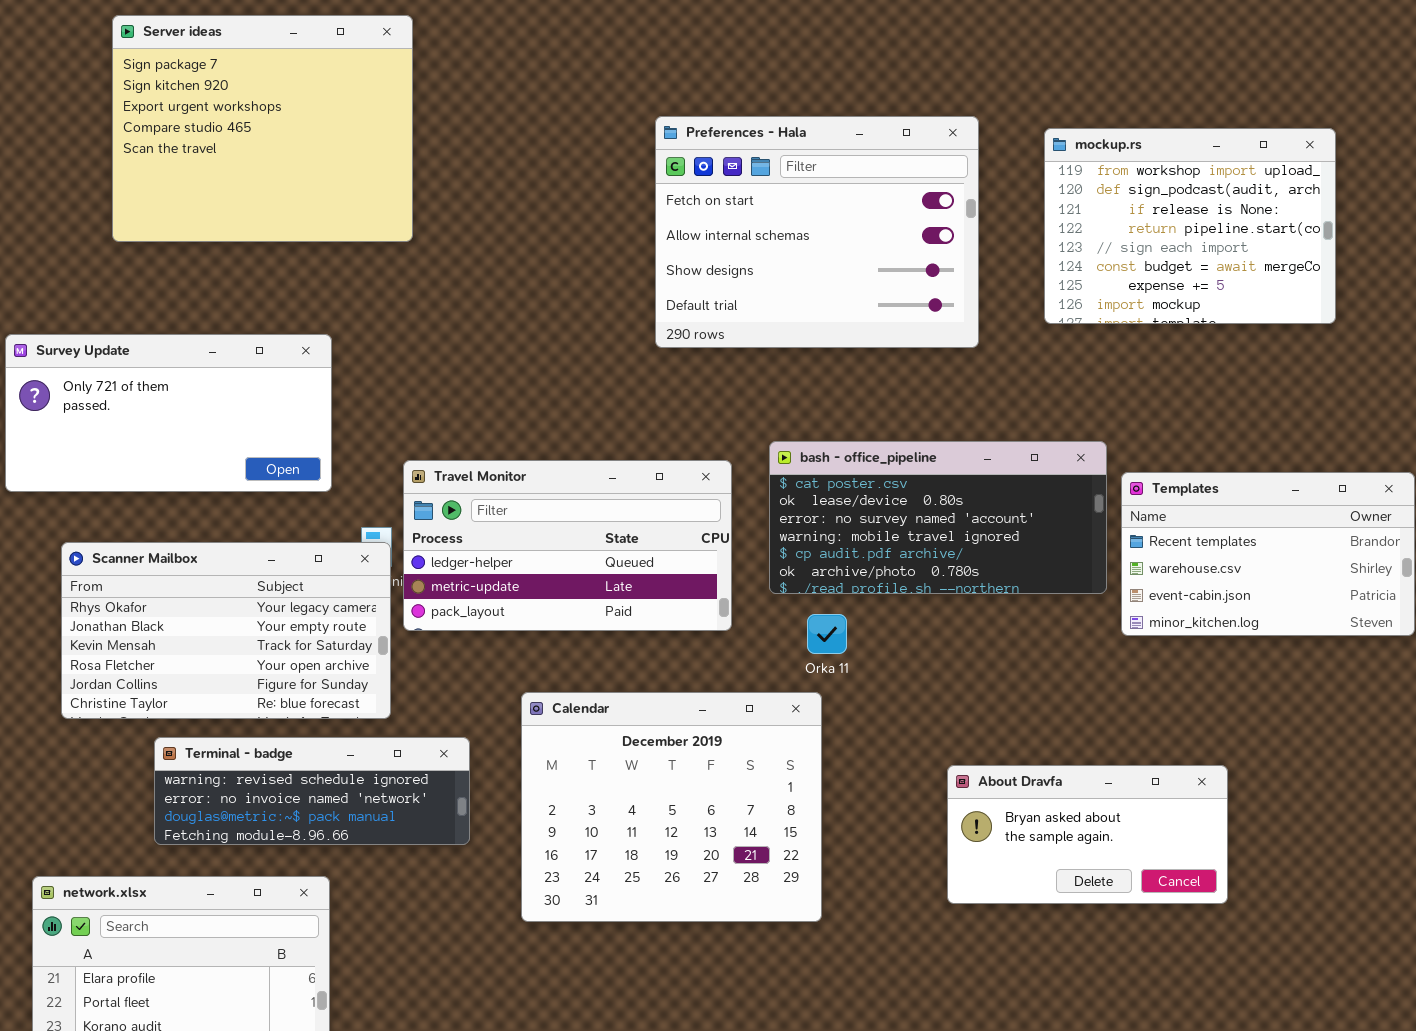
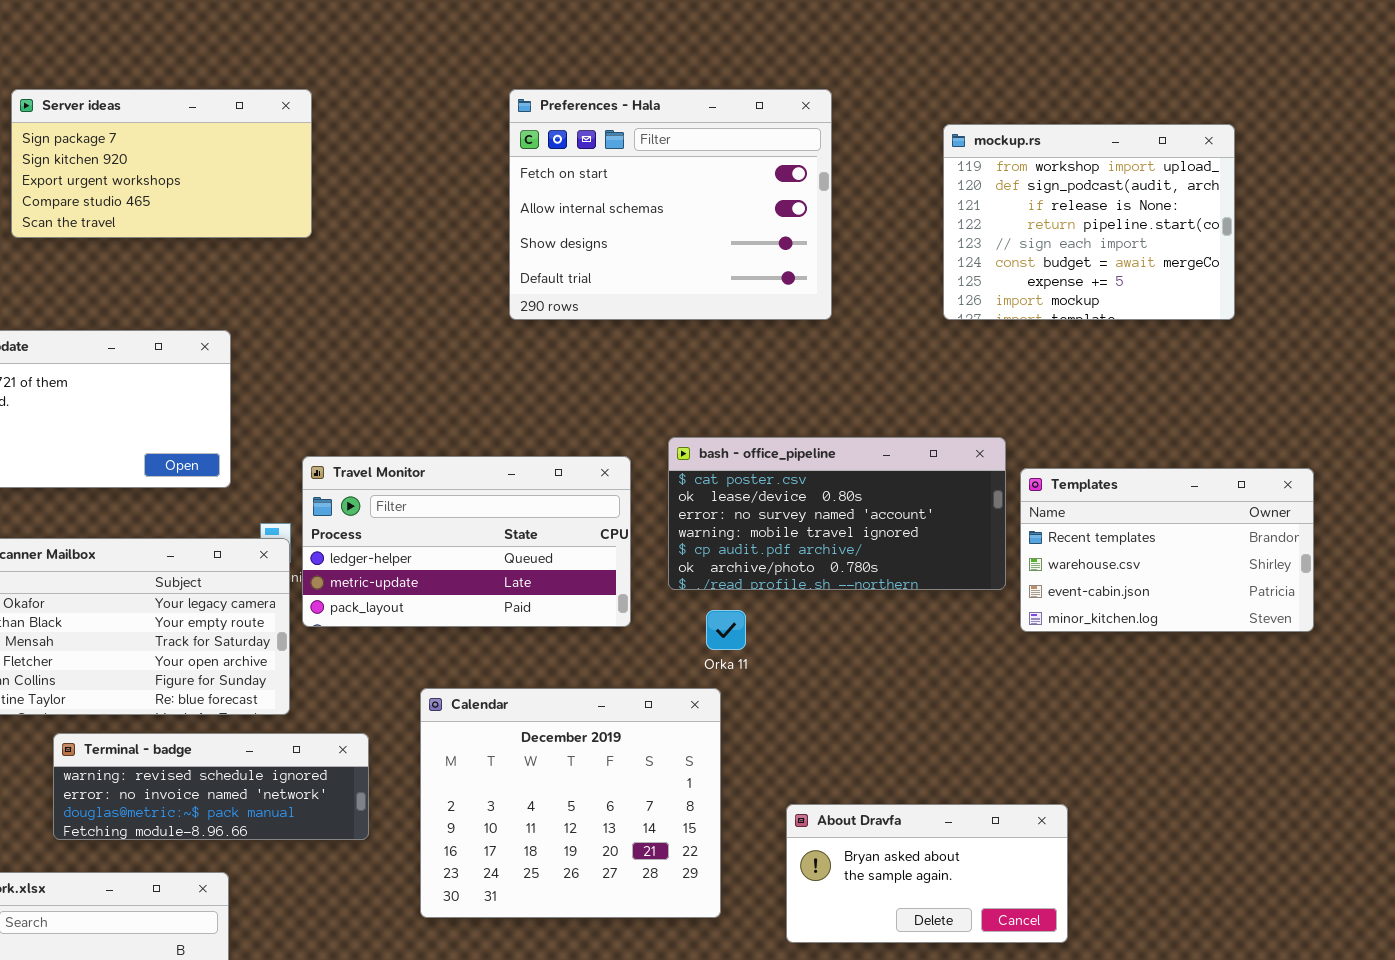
Server ideas: [112,15,413,242] -> [11,89,312,238], resized
Preferences - Hala: [655,116,979,348] -> [509,89,832,320], moved
About Dravfa: [947,765,1228,904] -> [786,804,1068,943], moved

